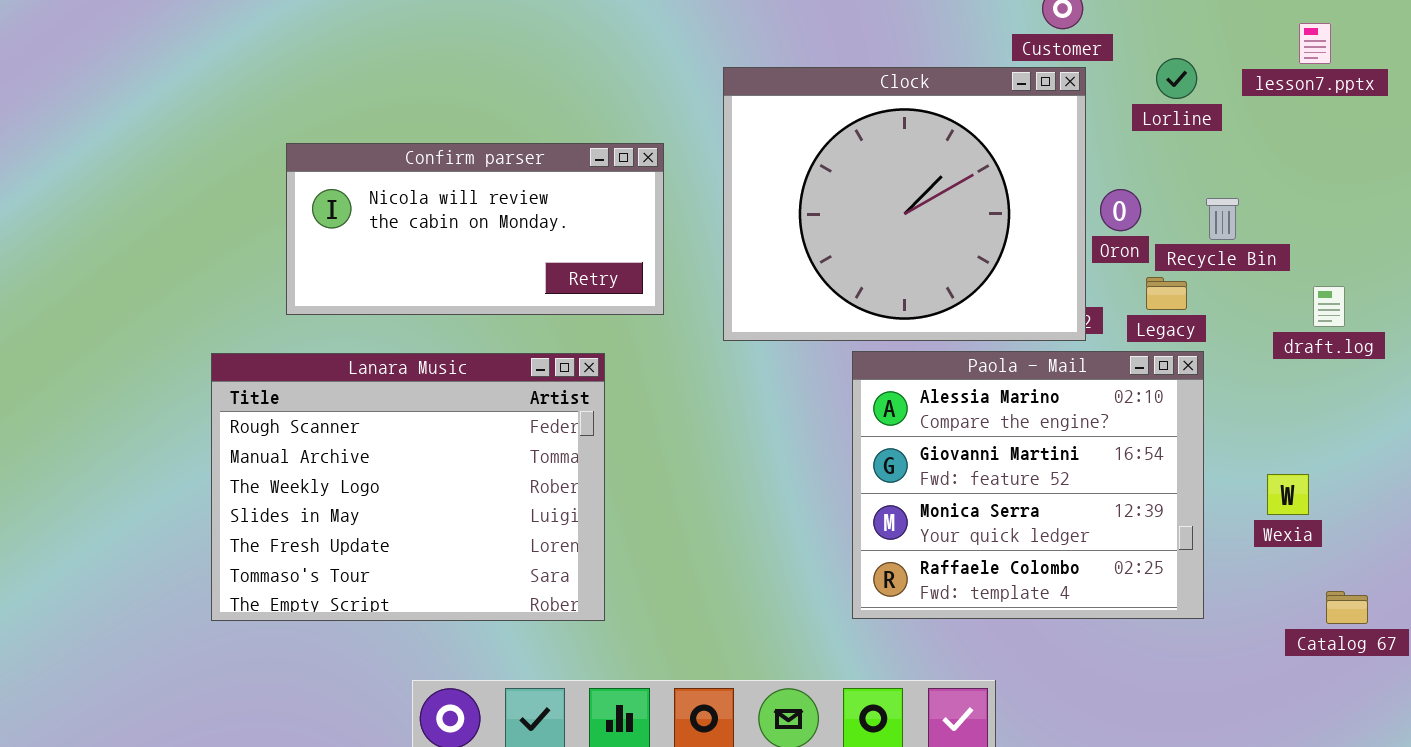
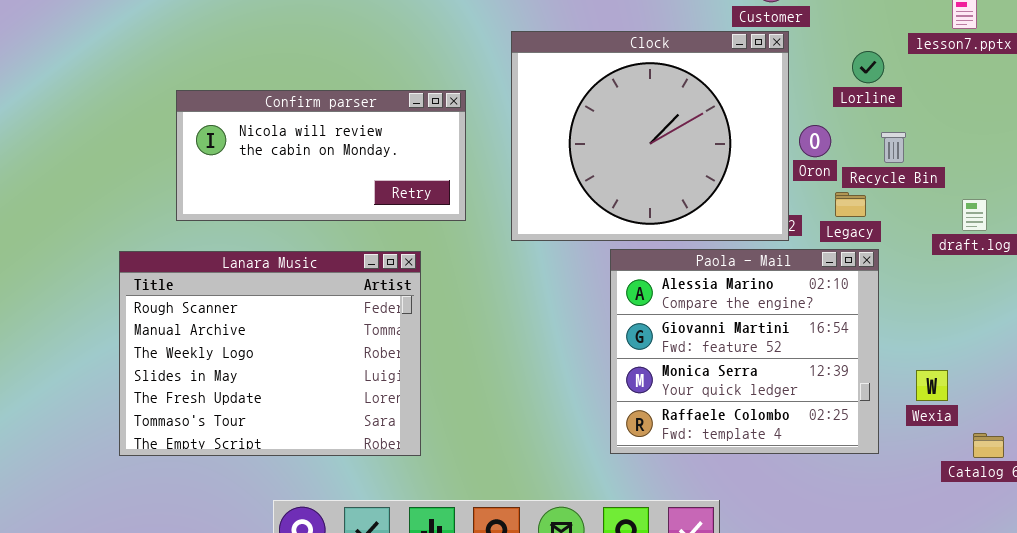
Lorline: [1156,58,1197,99] -> [852,51,884,83], moved
Wexia: [1267,474,1309,515] -> [916,370,948,401], moved

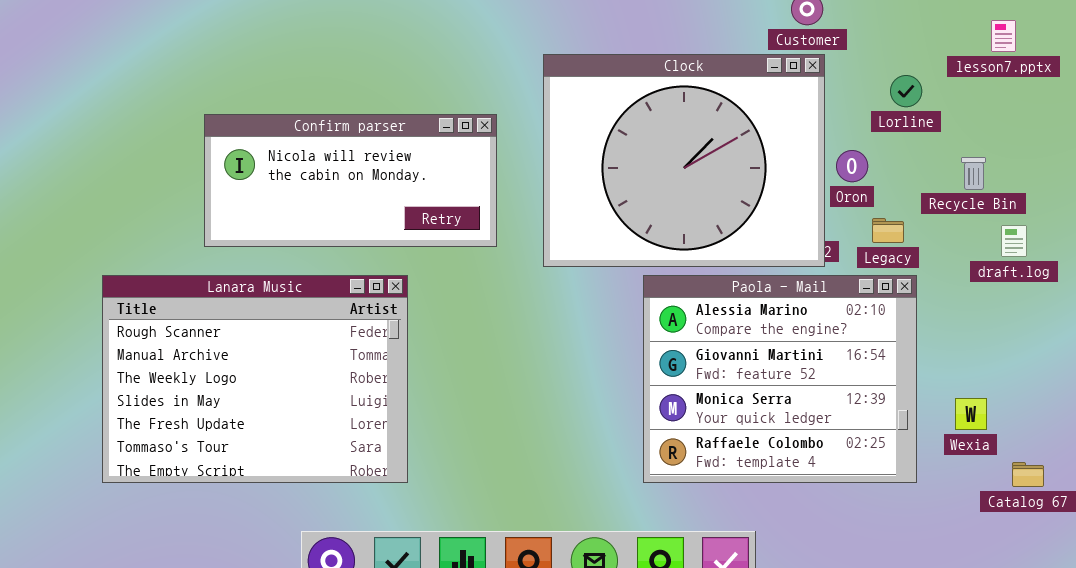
Recycle Bin: [881,132,906,163] -> [961,157,986,190], moved
Lanara Music: [119,251,421,456] -> [102,275,408,483], moved

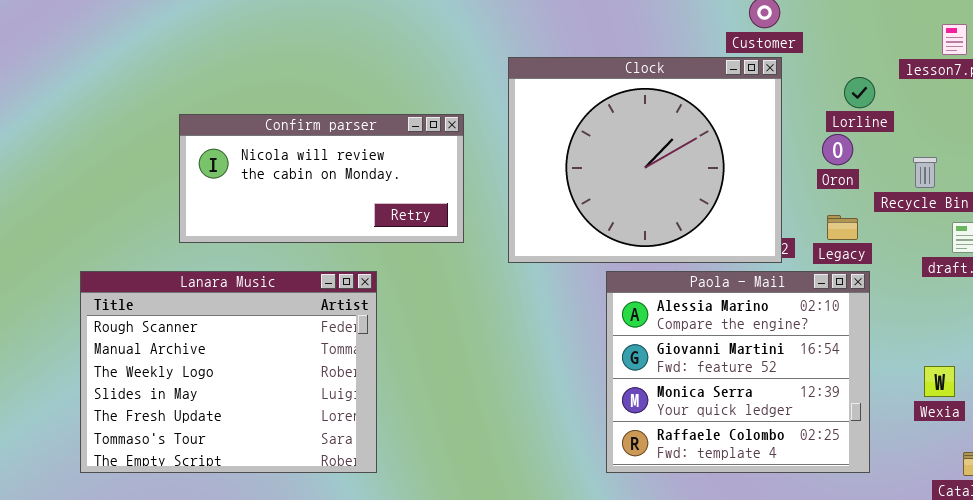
Oron: [836,150,868,182] -> [822,134,853,165], moved
Wexia: [955,398,987,430] -> [924,366,955,397], moved

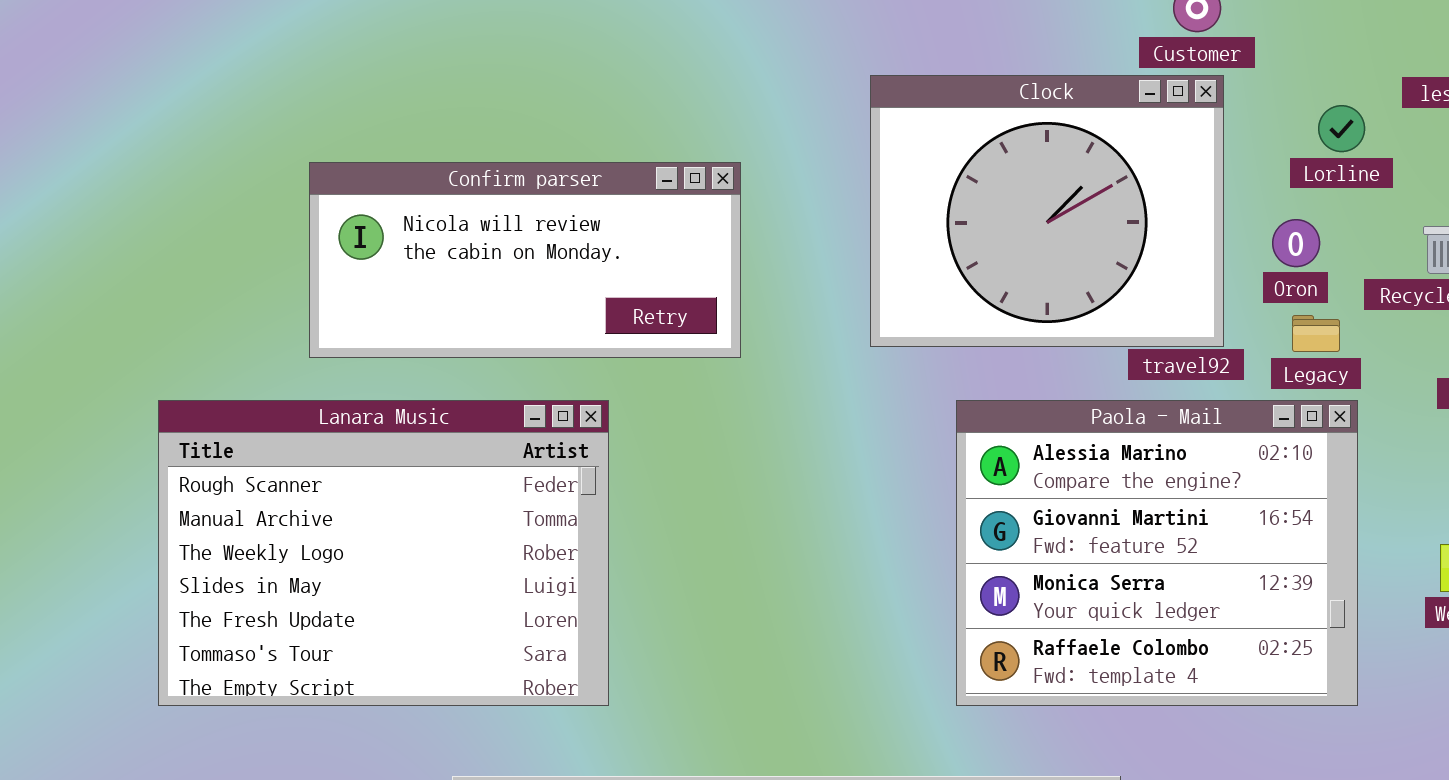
Clock: [508,57,782,263] -> [870,75,1224,347], resized
Oron: [822,134,853,165] -> [1272,219,1320,267], moved

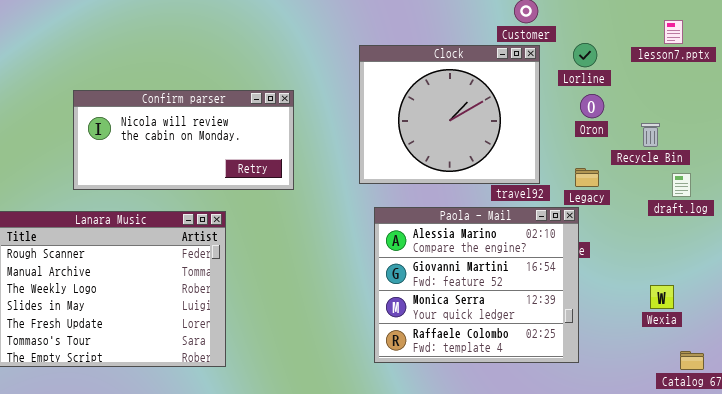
Lorline: [1318,105,1365,152] -> [573,43,597,67], moved
Oron: [1272,219,1320,267] -> [580,94,604,118], moved
Paola - Mail: [956,400,1358,706] -> [374,207,579,363], moved

